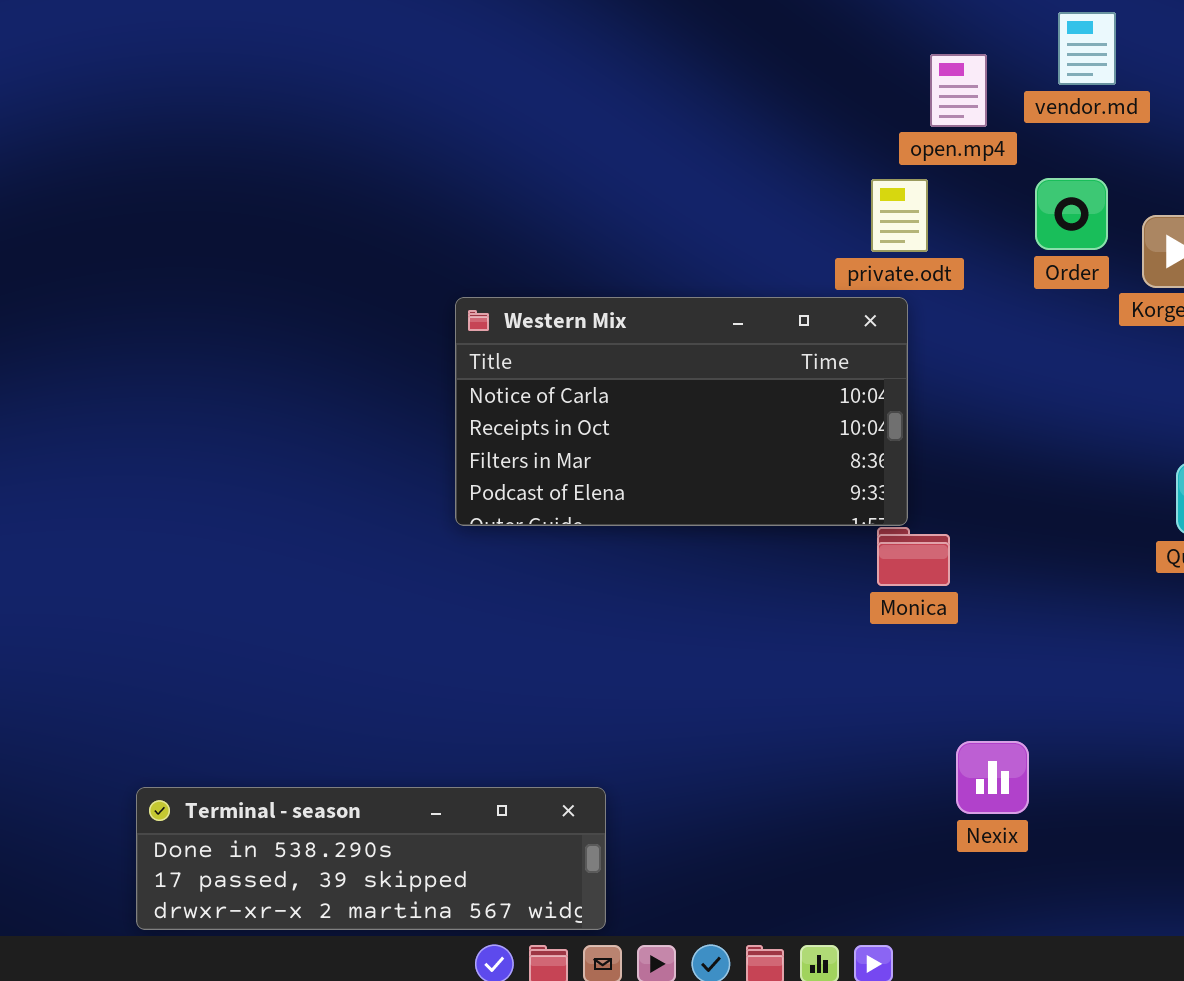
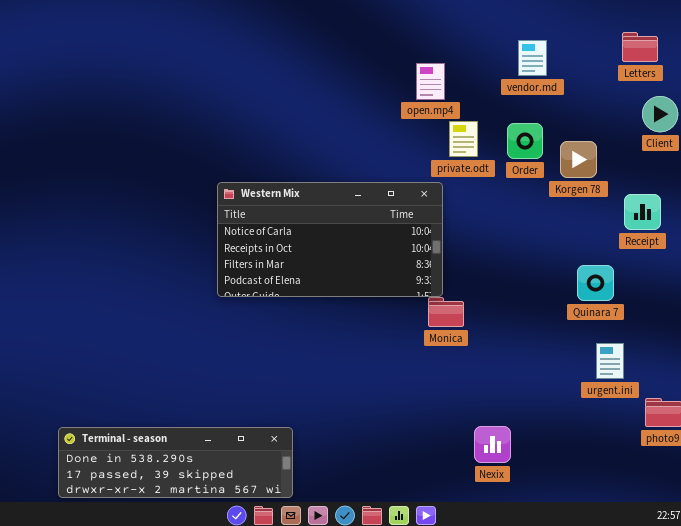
open.mp4: [930,54,987,127] -> [416,63,445,100], moved
private.odt: [871,179,928,252] -> [449,121,478,157], moved
Nexix: [956,741,1029,814] -> [474,426,511,463], moved

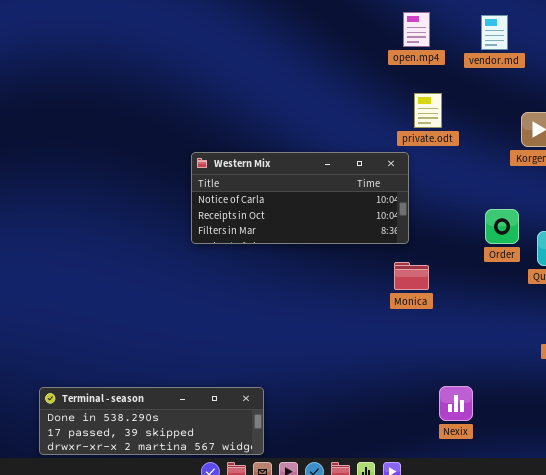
open.mp4: [416,63,445,100] -> [403,12,430,47], moved
Order: [507,123,543,159] -> [485,209,519,244], moved
Western Mix: [217,182,443,297] -> [191,152,409,244], resized

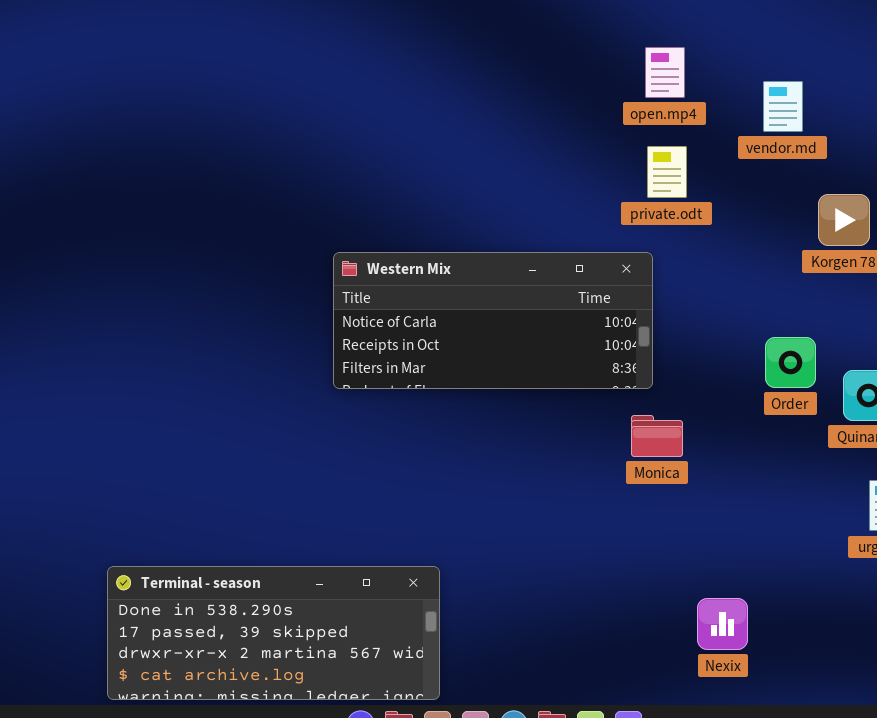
vendor.md: [481,15,508,50] -> [763,81,803,132], moved
private.odt: [414,93,442,128] -> [647,146,687,198], moved
Terminal - season: [39,387,264,455] -> [107,566,440,700], resized

